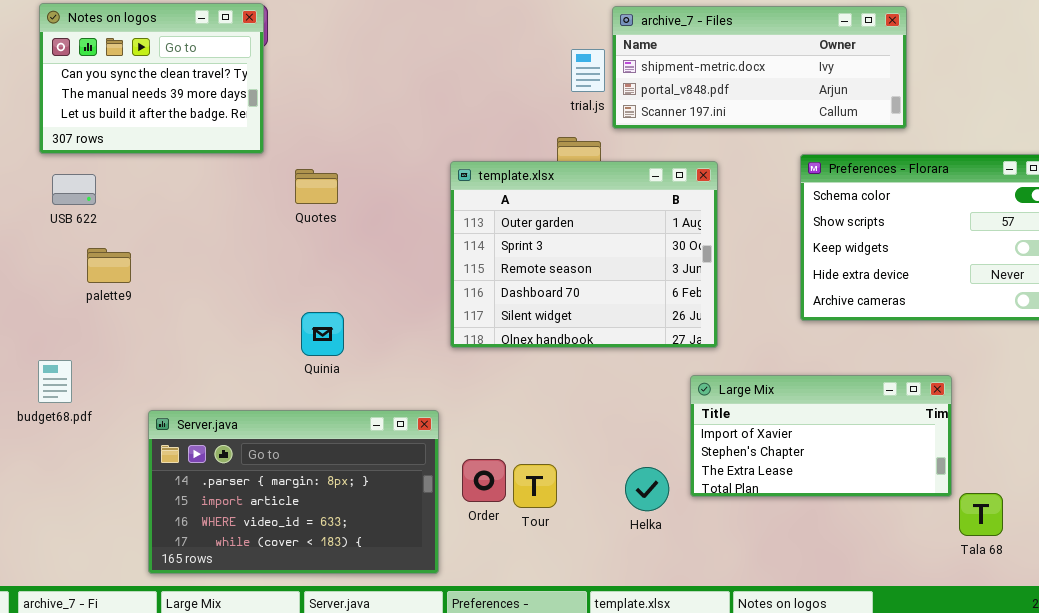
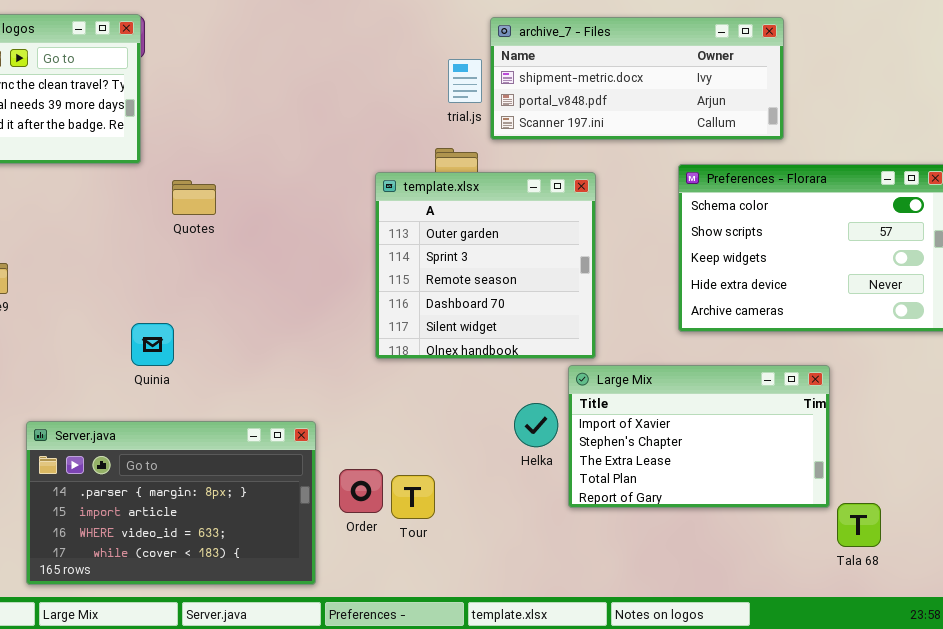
template.xlsx: [450,161,718,348] -> [375,172,596,359], resized
Quinia: [301,312,344,356] -> [131,323,174,366], moved
Large Mix: [690,375,952,497] -> [568,365,830,508], resized
Helka: [625,467,669,511] -> [514,403,558,447], moved

